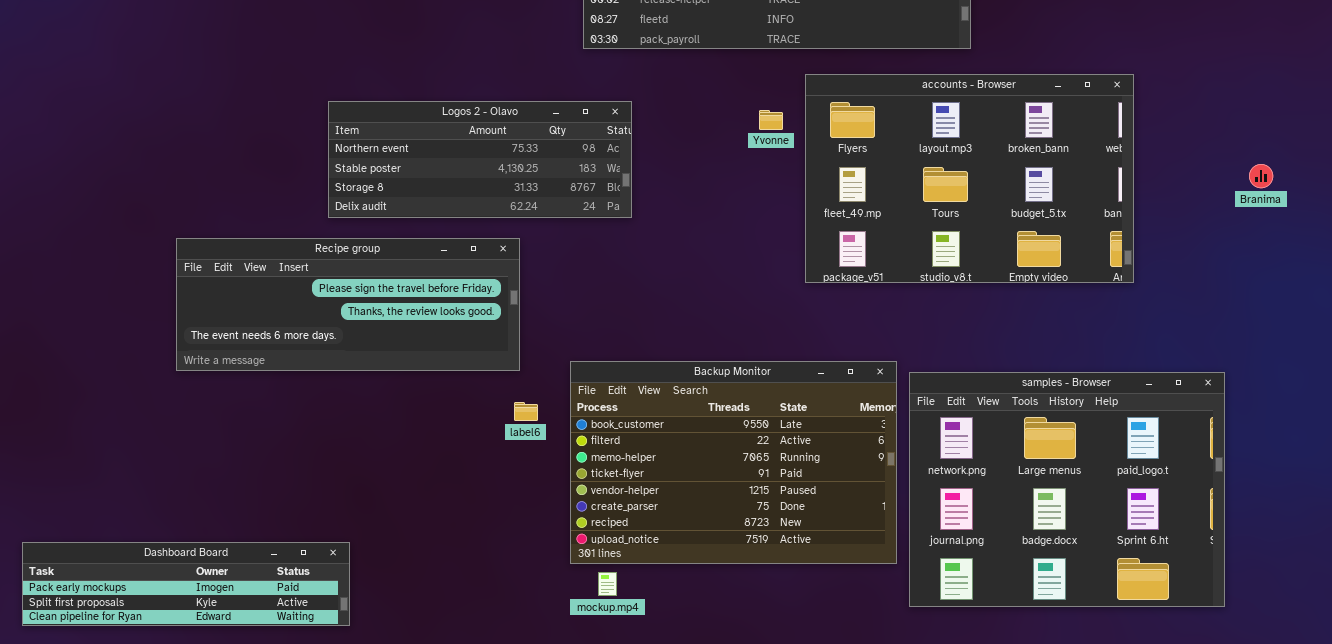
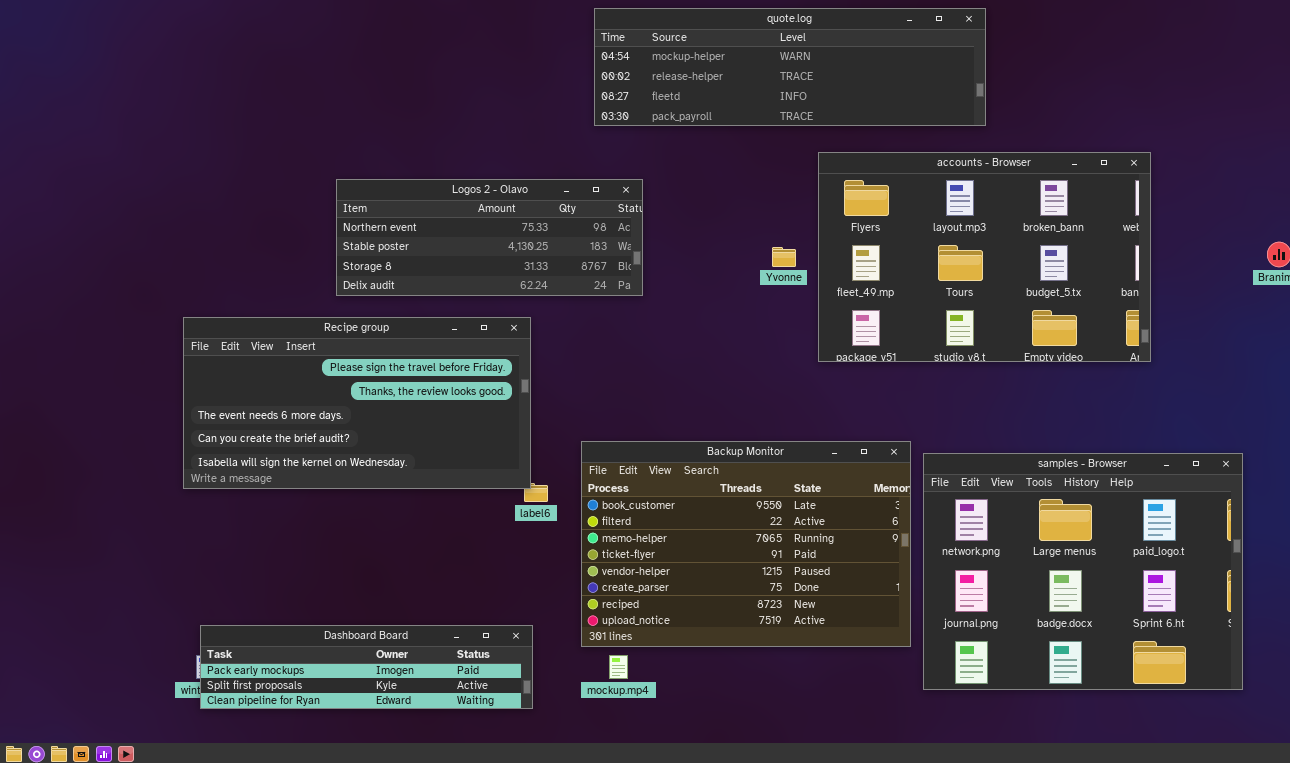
Yvonne: [759,110,783,130] -> [772,247,796,267], moved
Recipe group: [176,238,520,371] -> [183,317,531,489], resized
Dashboard Board: [22,542,350,626] -> [200,625,533,709], moved

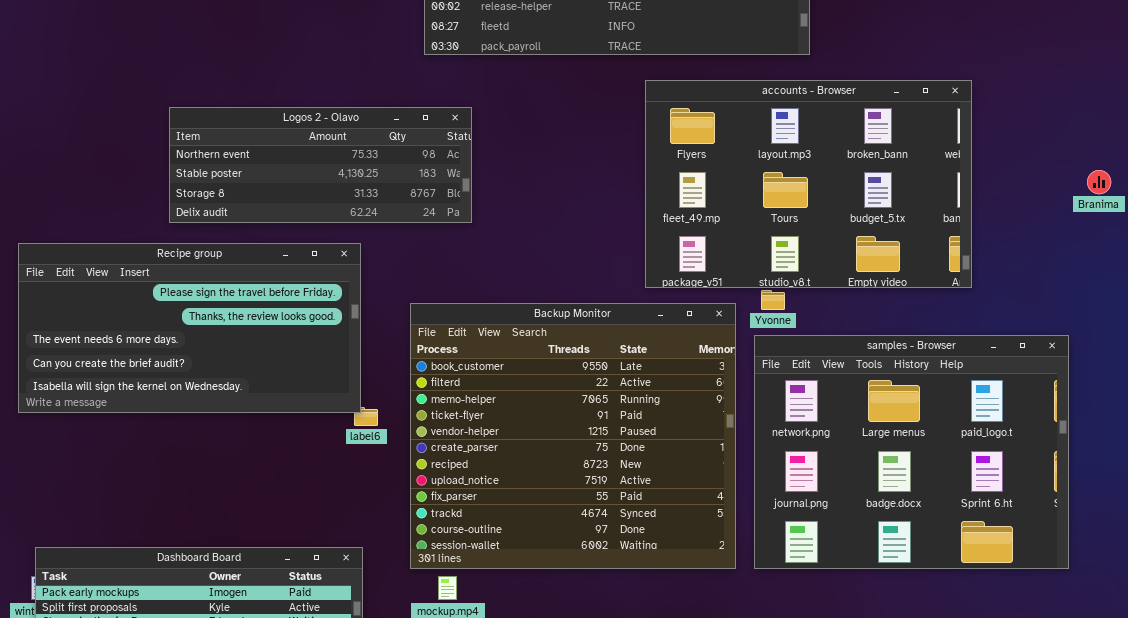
Yvonne: [772,247,796,267] -> [761,290,785,310], moved
Backup Monitor: [581,441,911,647] -> [410,303,736,569], resized
samples - Browser: [923,453,1243,690] -> [754,335,1069,569], moved

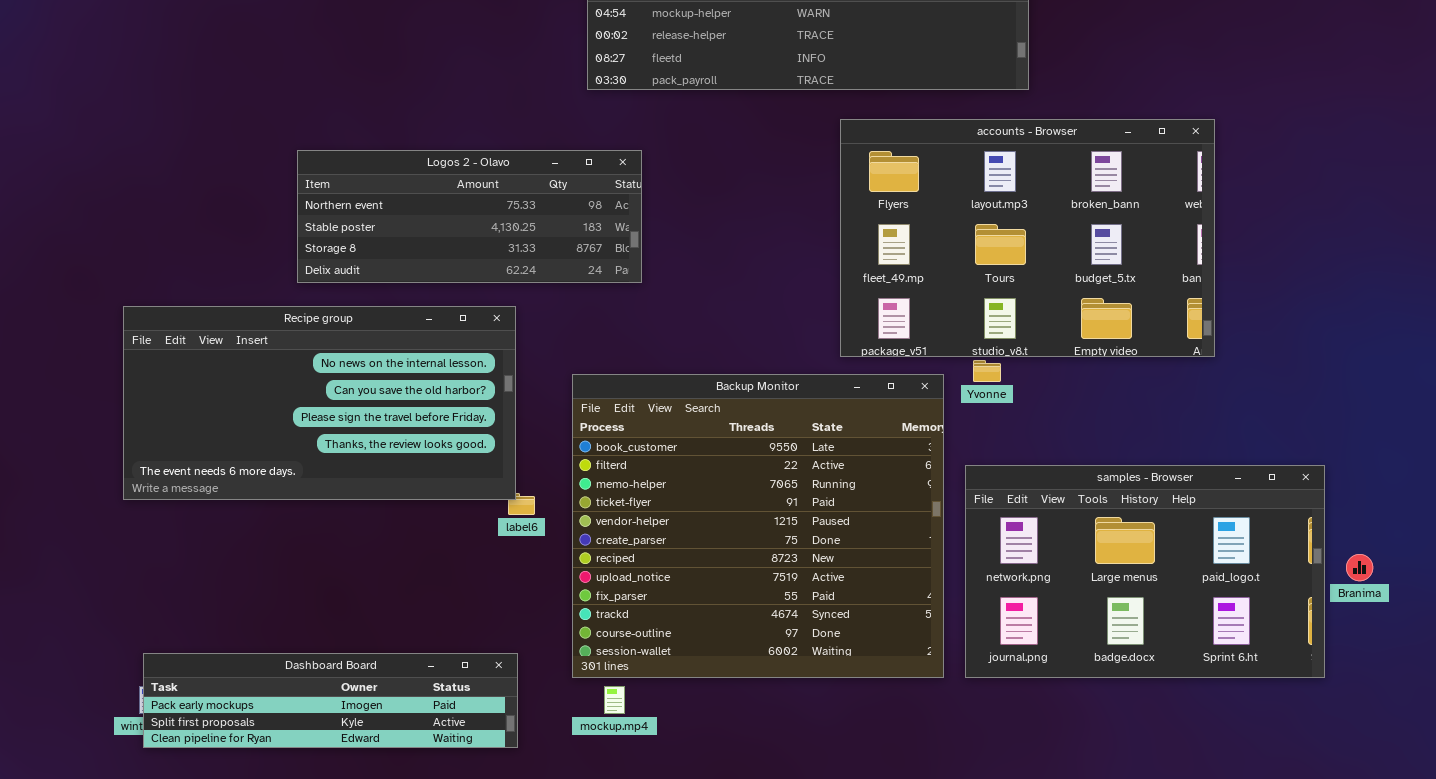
Branima: [1087,170,1111,194] -> [1346,554,1373,581], moved
Recipe group: [18,243,361,413] -> [123,306,516,500], scrolled up 2 rows
samples - Browser: [754,335,1069,569] -> [965,465,1325,678], resized

